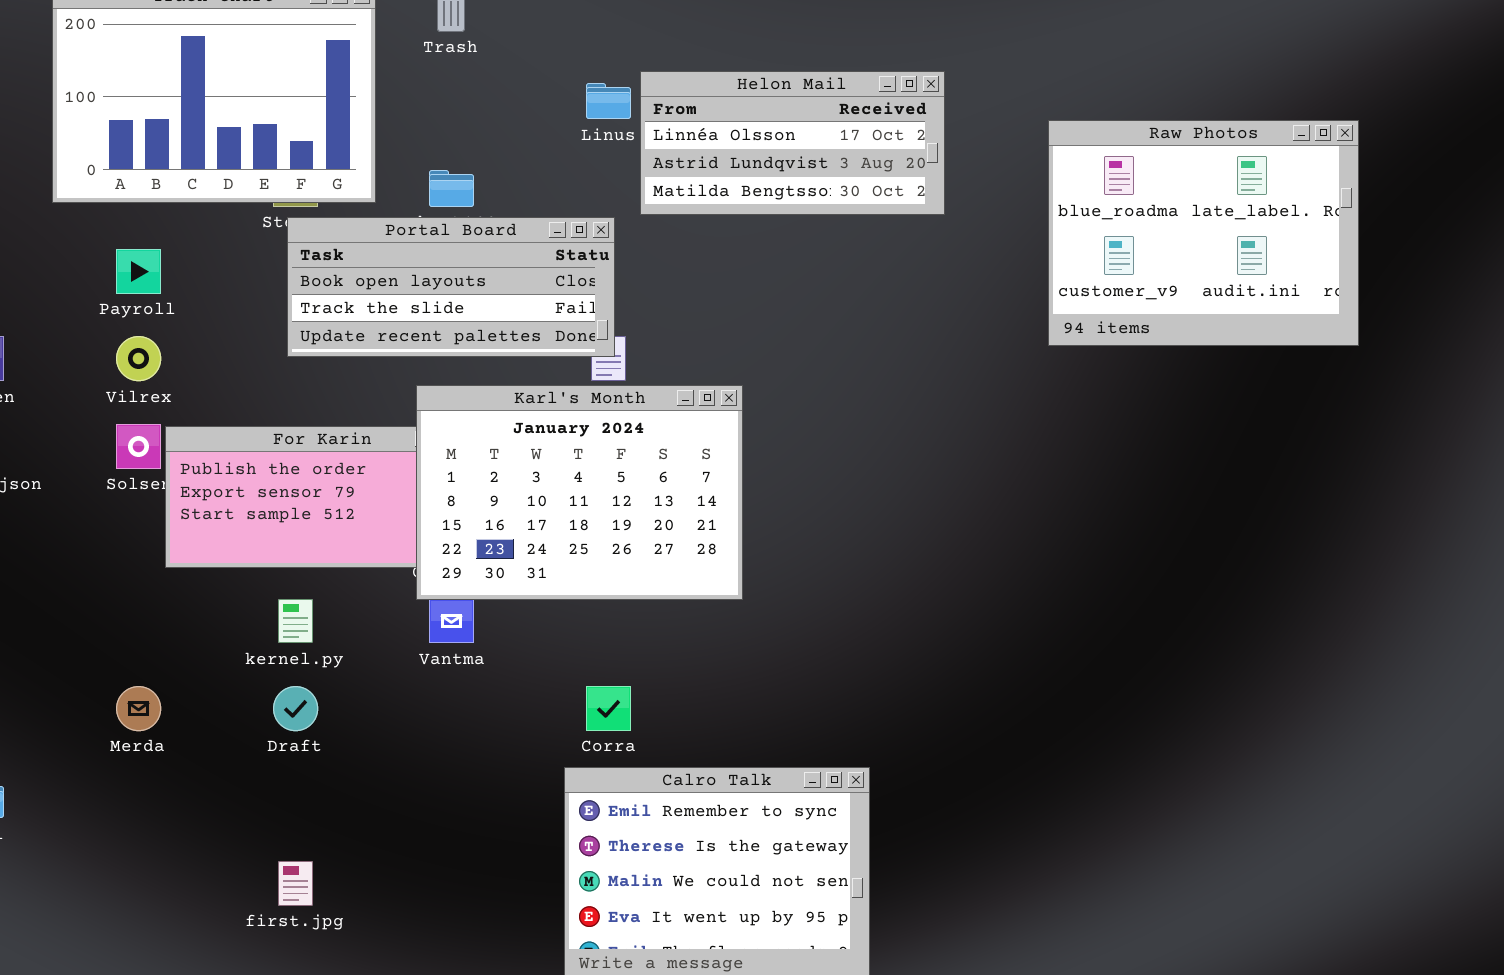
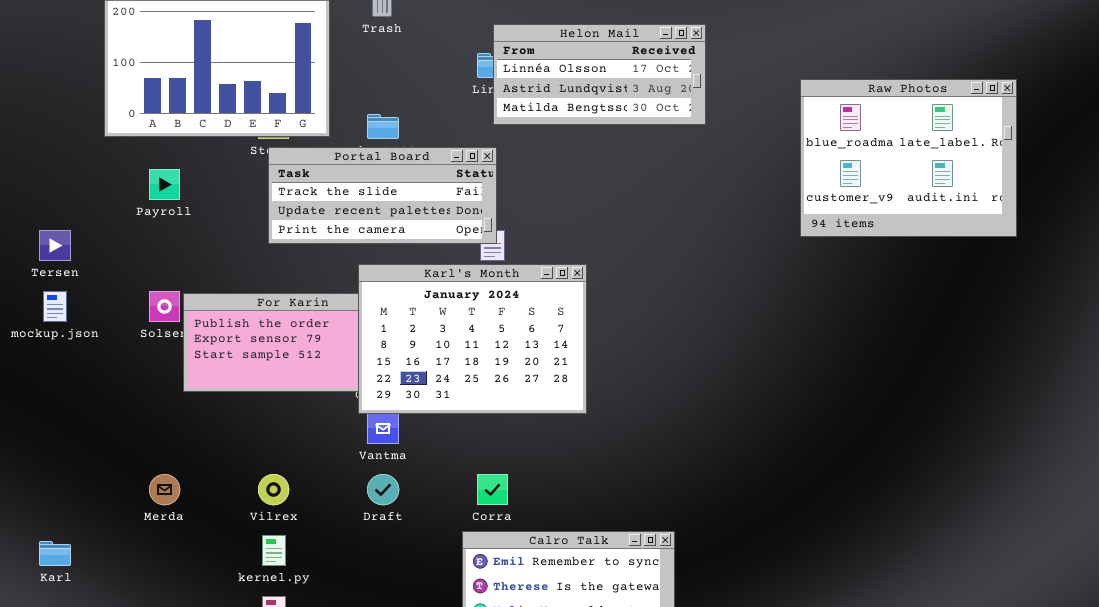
Helon Mail: [640,71,945,215] -> [493,24,706,125], moved
Portal Board: [287,217,615,357] -> [268,147,497,244], scrolled down 1 row
Vilrex: [116,336,161,381] -> [258,474,289,505], moved
kernel.py: [278,599,313,643] -> [262,535,286,566], moved
Draft: [273,686,318,731] -> [367,474,399,505], moved

